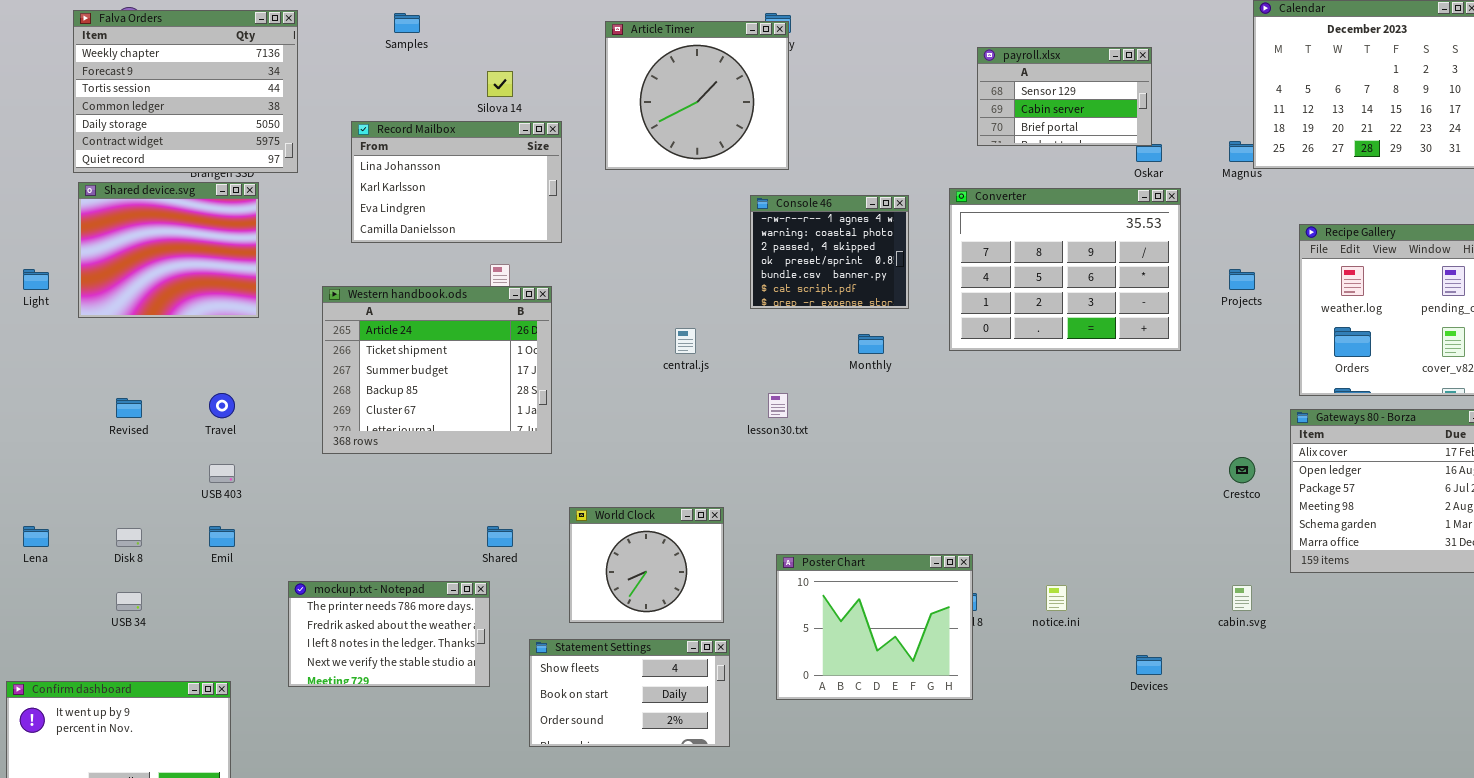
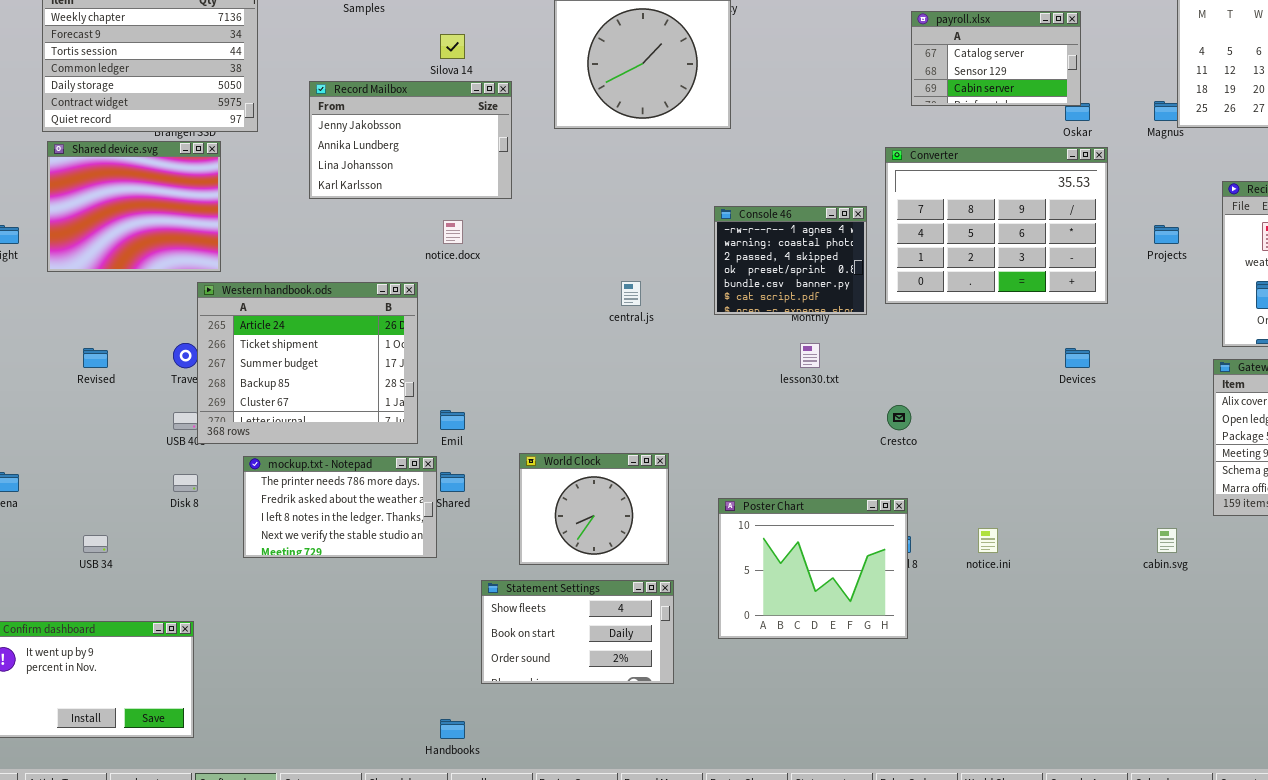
payroll.xlsx: [977,47,1152,146] -> [911,11,1081,106], scrolled up 1 row
Record Mailbox: [351,121,562,243] -> [309,81,512,199], scrolled up 2 rows
Console 46: [750,195,909,309] -> [714,206,867,315], moved
Western handbook.ods: [322,286,552,454] -> [197,282,418,444], moved
lesson30.txt: [768,393,788,418] -> [800,343,820,368], moved
Crestco: [1229,457,1255,483] -> [887,405,911,430], moved
Emil: [209,526,235,547] -> [440,410,465,430], moved
Disk 8: [116,528,142,547] -> [173,474,198,492], moved
mockup.txt - Notepad: [288,581,490,687] -> [243,456,437,558], moved
Devices: [1136,655,1162,675] -> [1065,348,1090,368], moved

